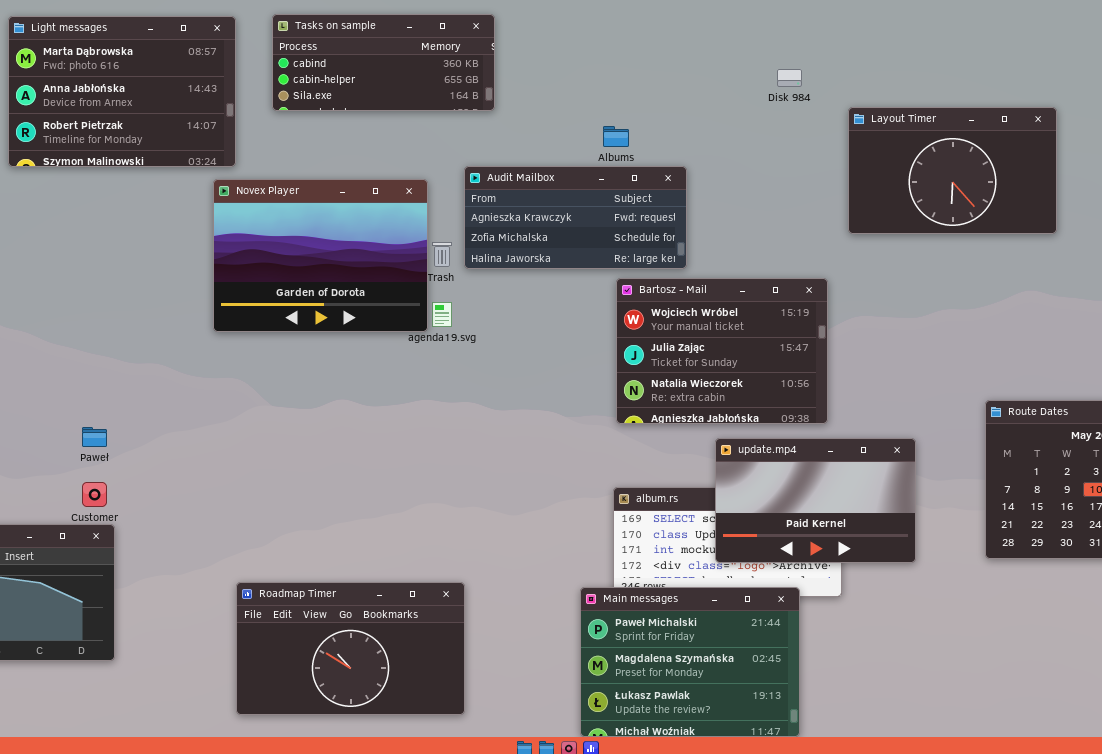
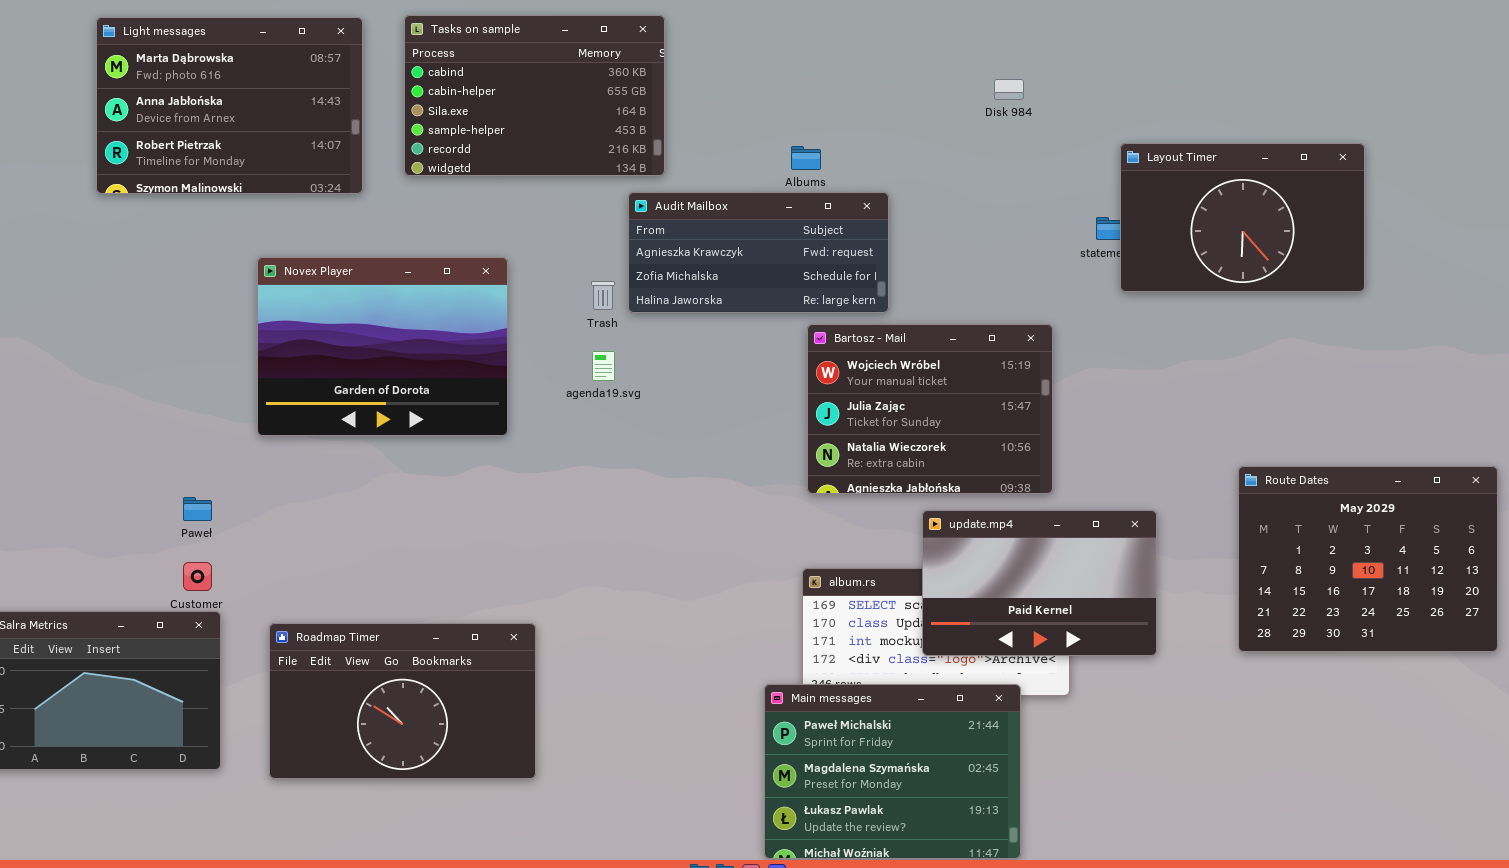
Tasks on sample: [272,14,495,111] -> [404,15,665,176], resized
Layout Timer: [848,107,1057,234] -> [1120,143,1365,292], moved
Novex Player: [213,179,428,332] -> [257,257,508,436], moved
Roadmap Timer: [236,582,465,715] -> [269,623,536,779], moved

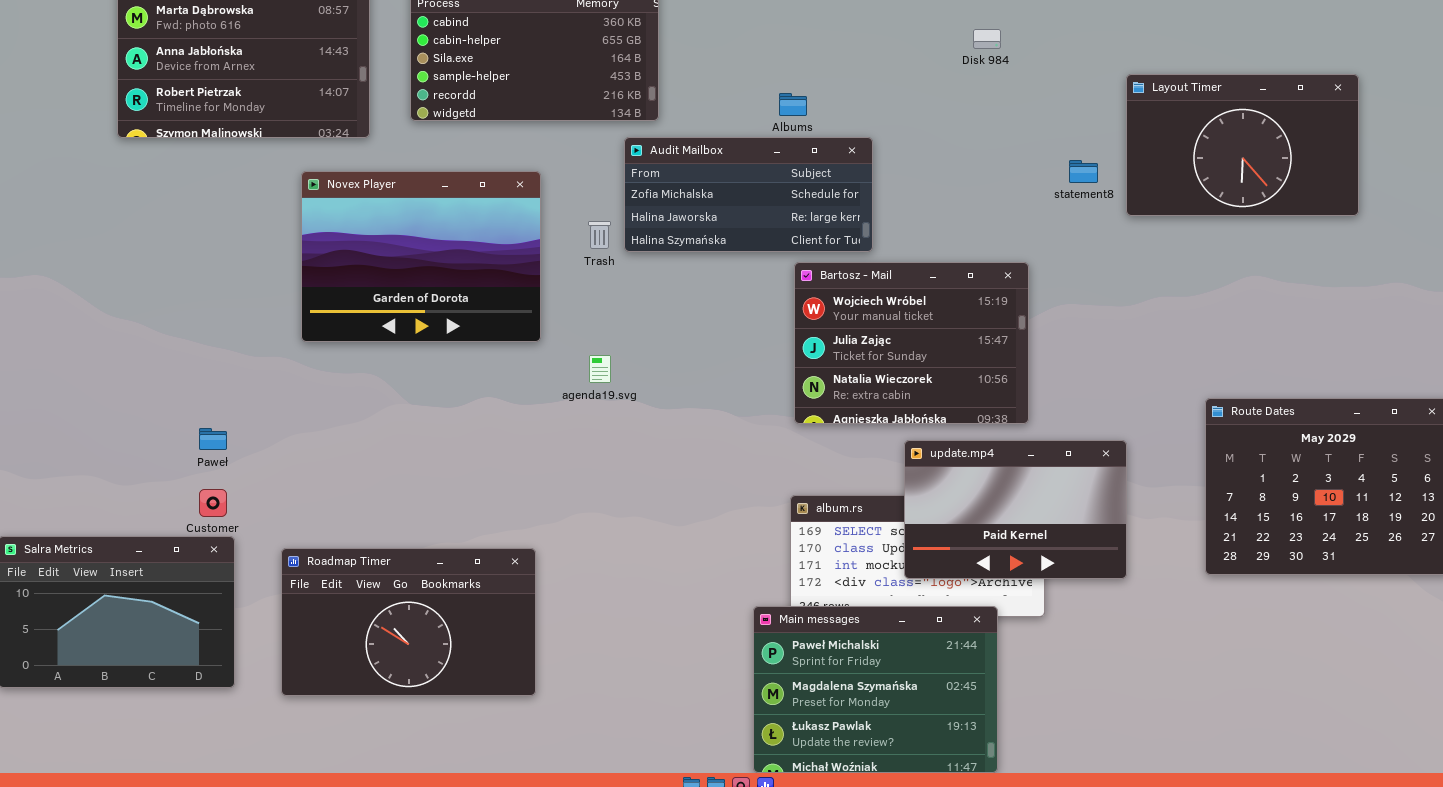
Layout Timer: [1120,143,1365,292] -> [1126,74,1359,216], moved
Audit Mailbox: [628,192,889,313] -> [624,137,873,252], scrolled down 1 row
Novex Player: [257,257,508,436] -> [301,171,541,342], moved
agenda19.svg: [592,351,615,381] -> [589,355,611,383], moved

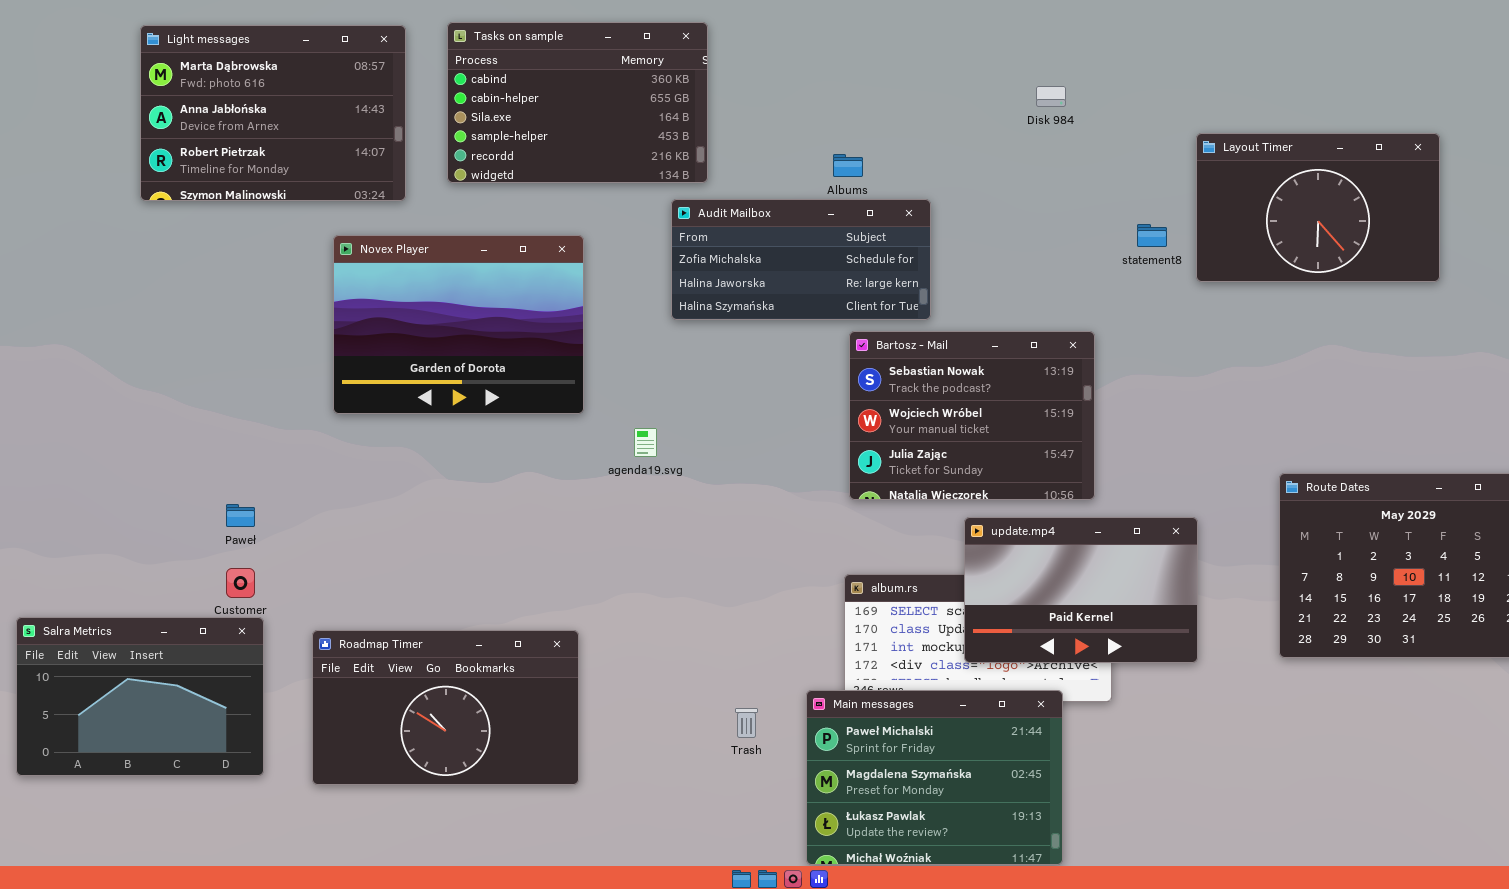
Trash: [588,221,611,249] -> [735,708,758,738], moved
Bartosz - Mail: [794,262,1029,424] -> [849,331,1095,500], scrolled up 1 row

